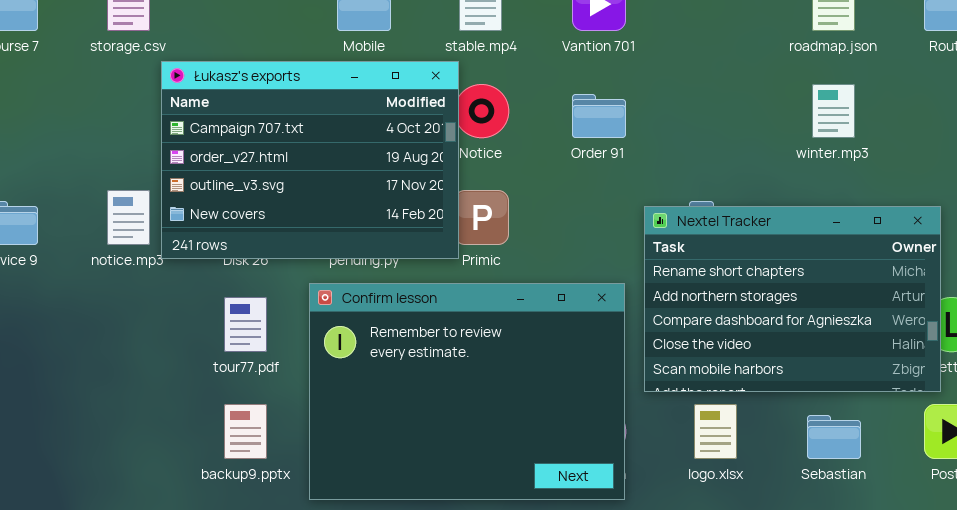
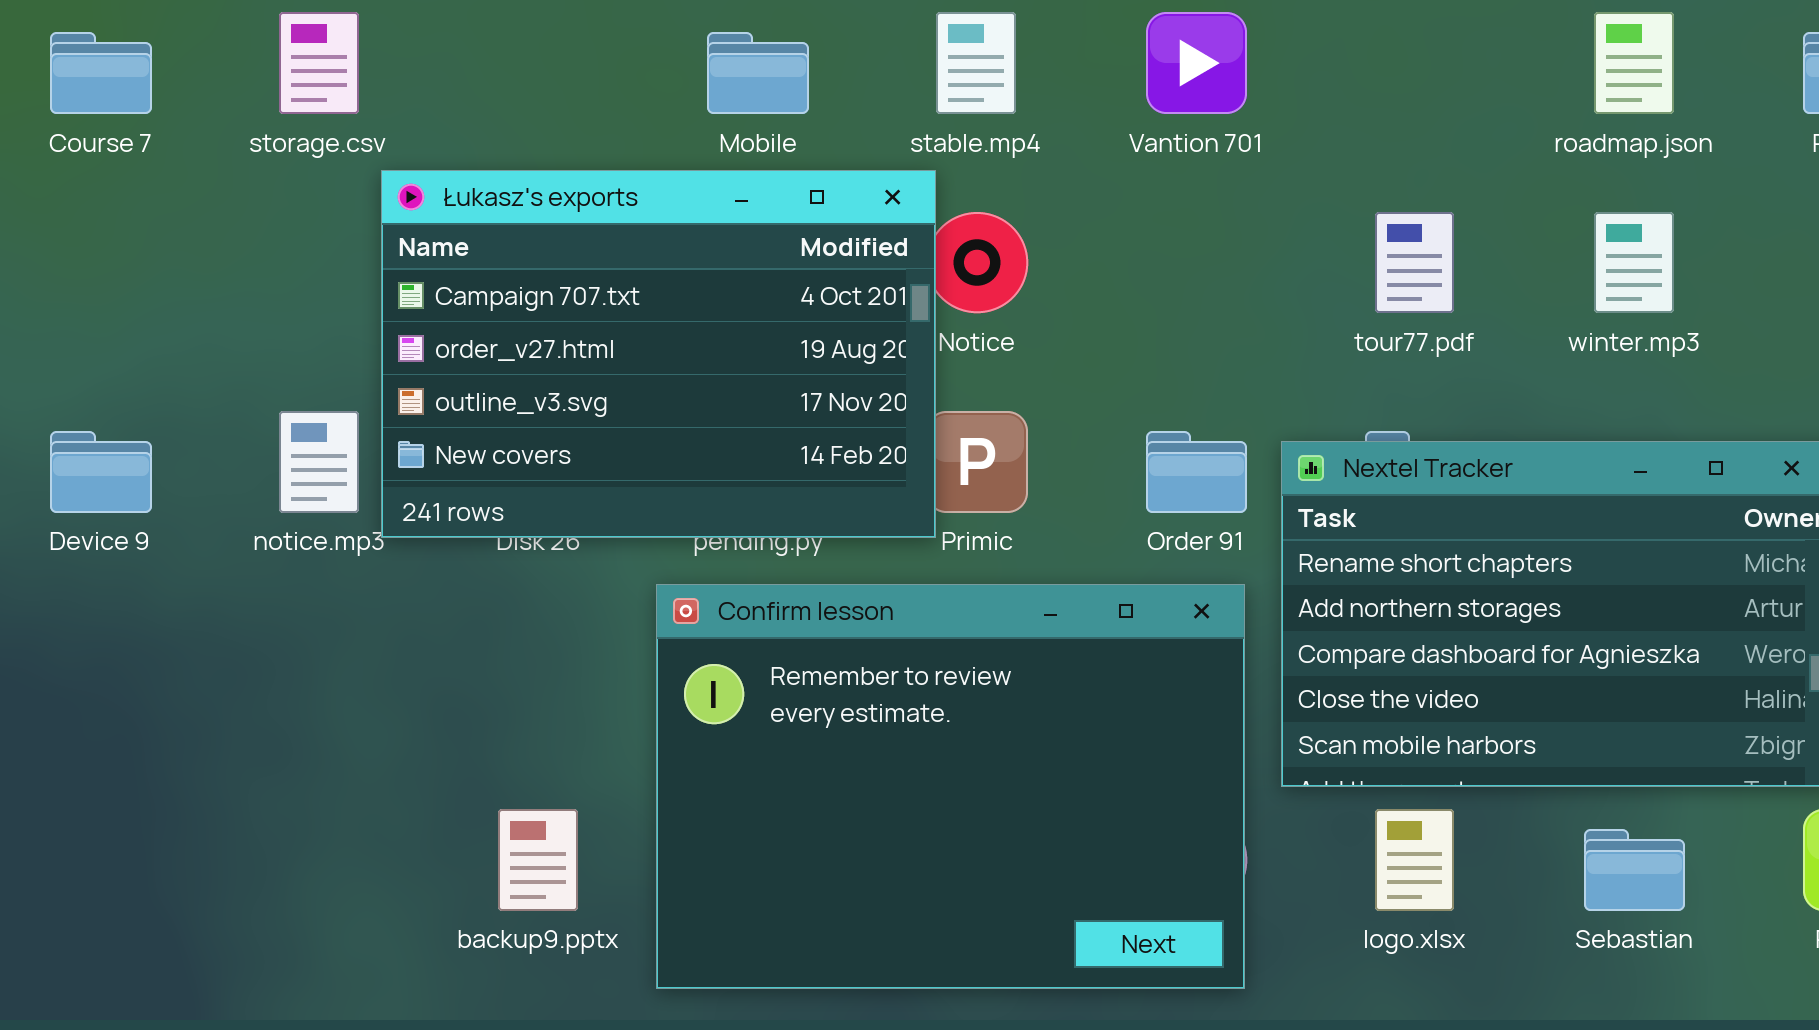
Order 91: [572,94,626,138] -> [1146,431,1247,513], moved
tour77.pdf: [224,297,267,352] -> [1375,212,1454,313], moved

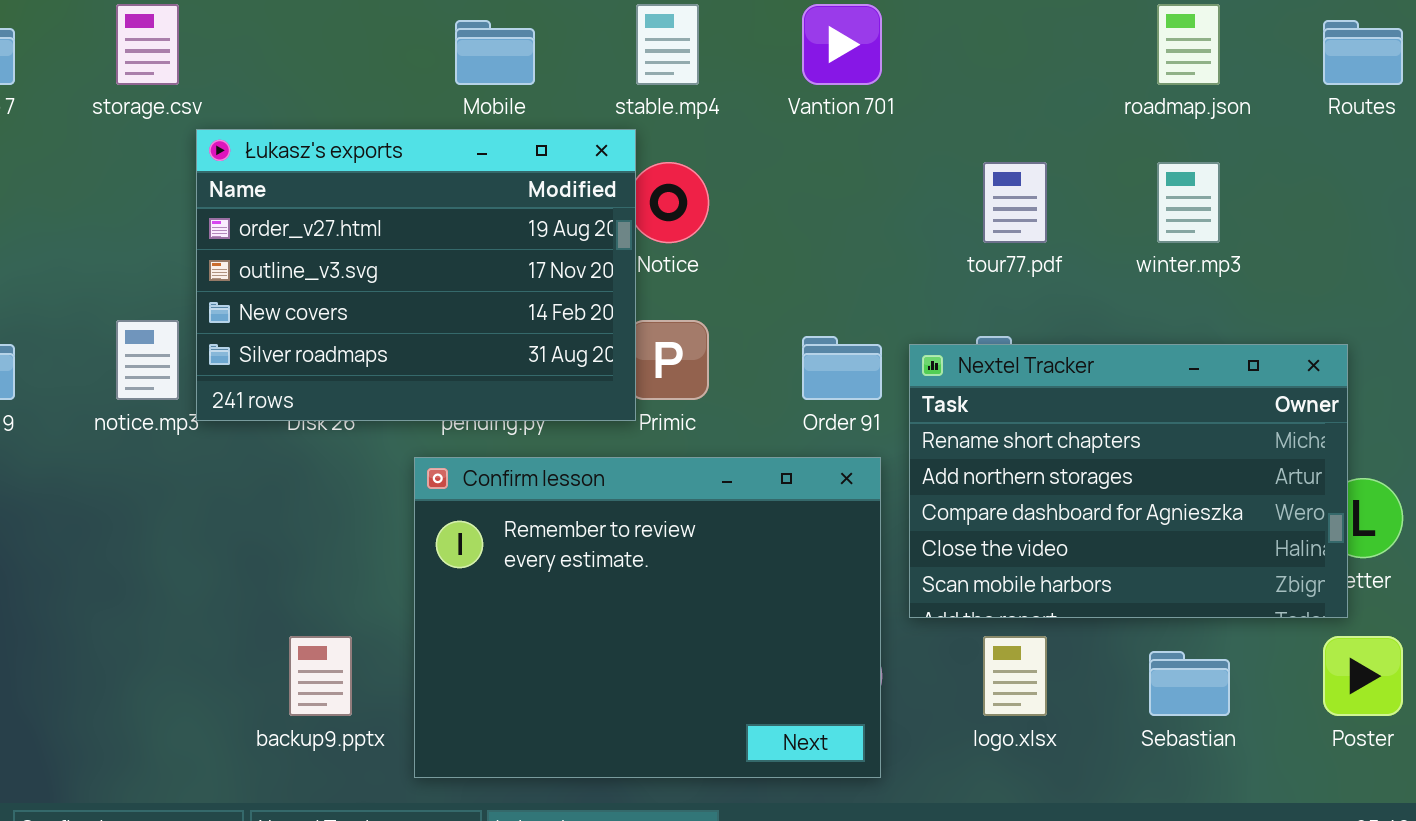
Łukasz's exports: [381,170,936,538] -> [196,129,636,421], scrolled down 1 row

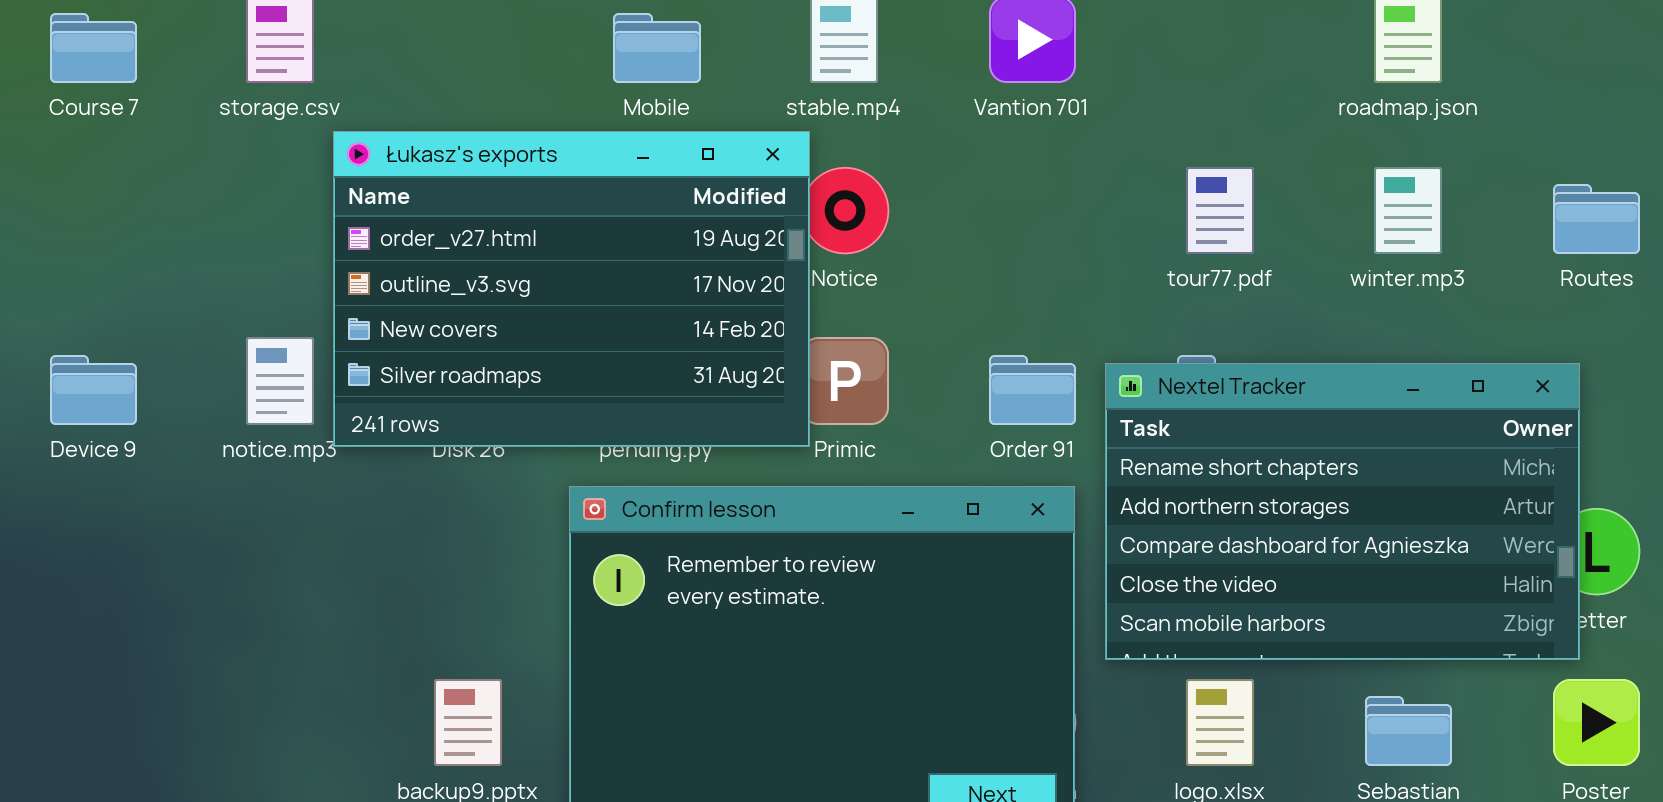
Routes: [1323,20,1403,85] -> [1553,184,1640,254], moved

